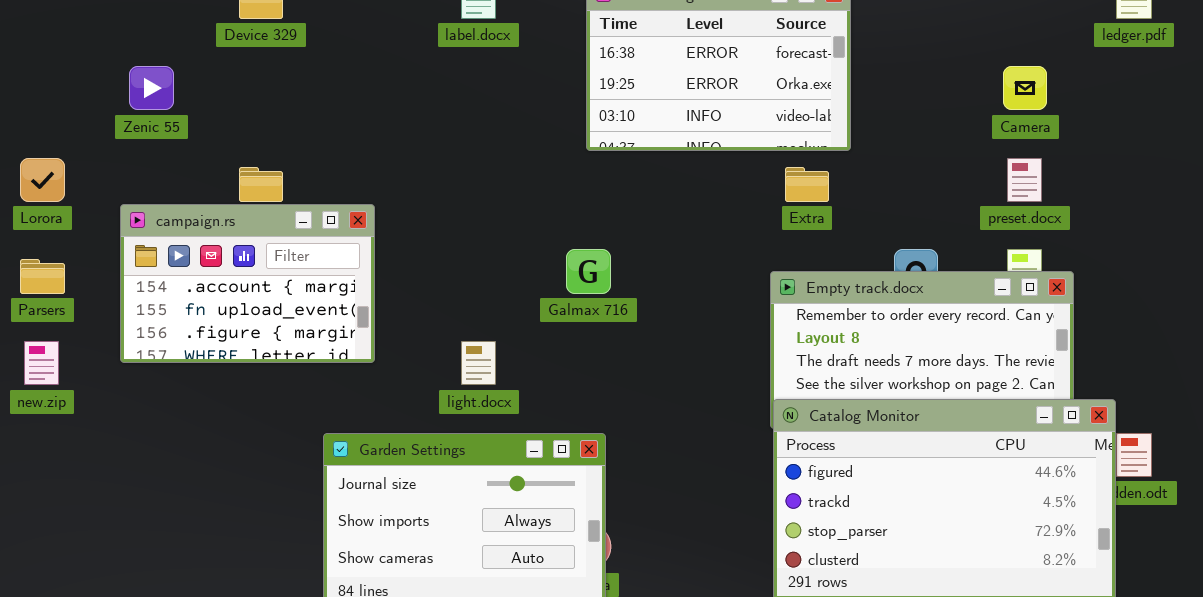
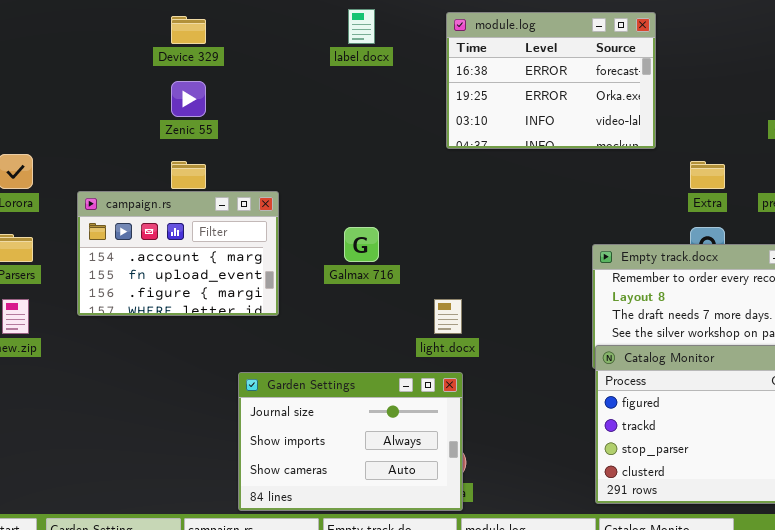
Zenic 55: [129,66,174,110] -> [171,81,206,117], moved
Extra: [785,167,829,202] -> [690,161,725,189], moved
Galmax 716: [566,249,611,294] -> [344,227,379,262], moved
light.docx: [461,341,496,385] -> [434,299,462,334], moved

